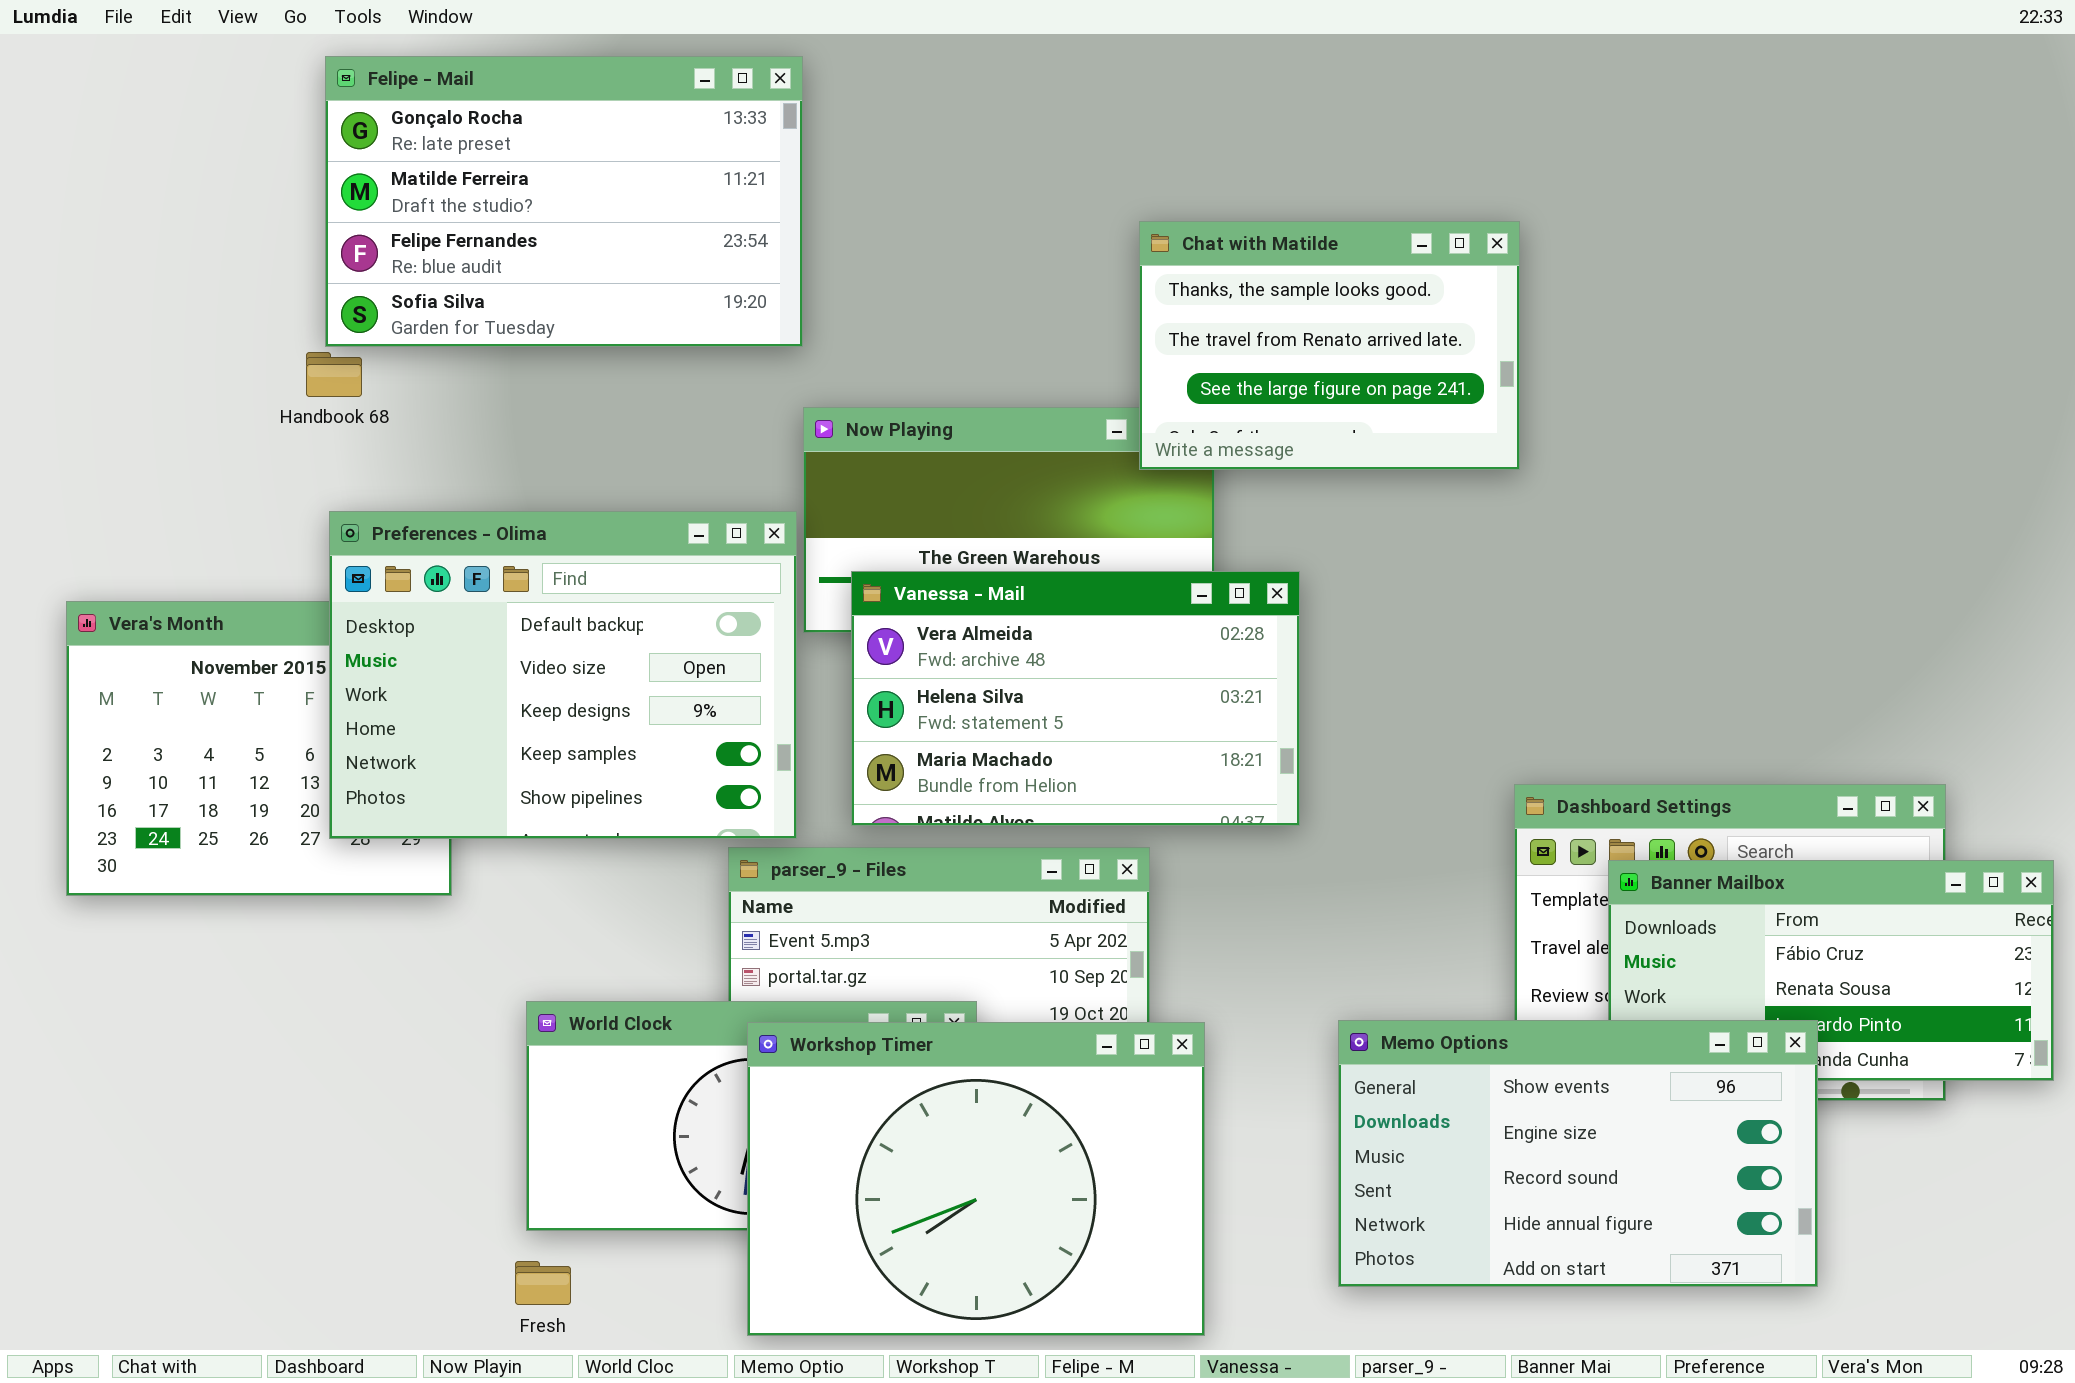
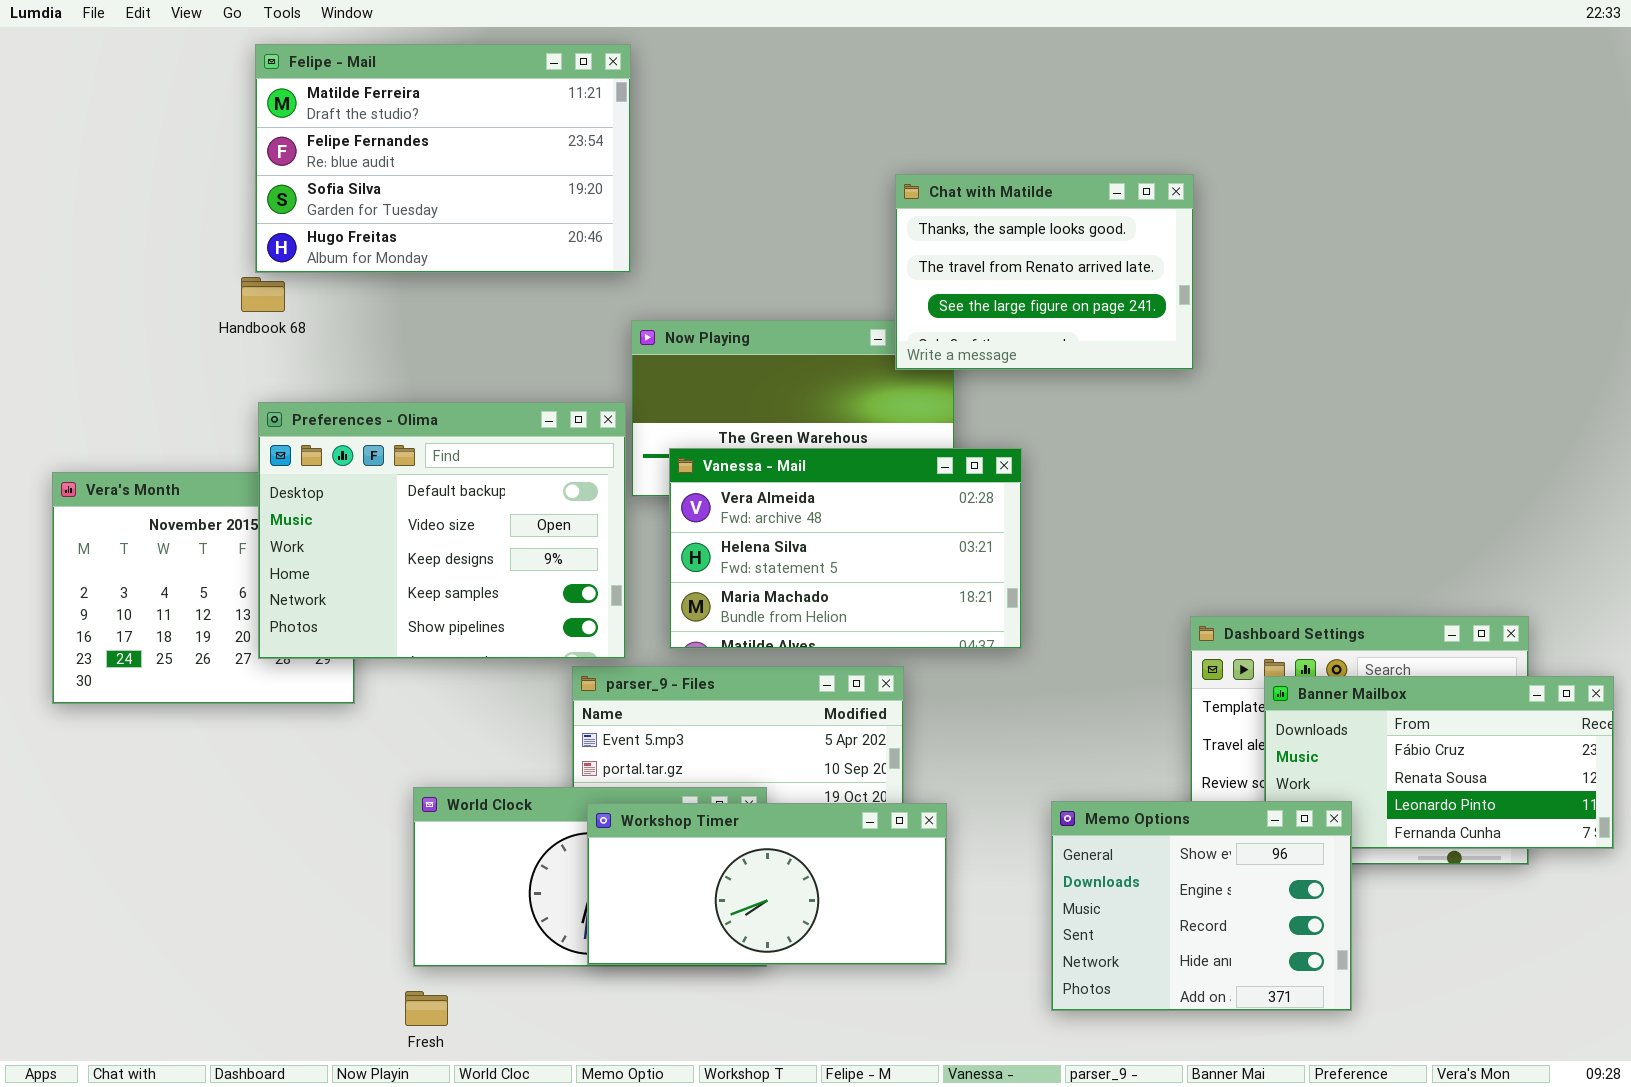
Felipe - Mail: [325,56,803,347] -> [255,44,631,273], scrolled down 1 row
Memo Options: [1338,1020,1818,1287] -> [1051,801,1352,1011], resized
Workshop Timer: [747,1022,1205,1336] -> [587,803,947,965], resized

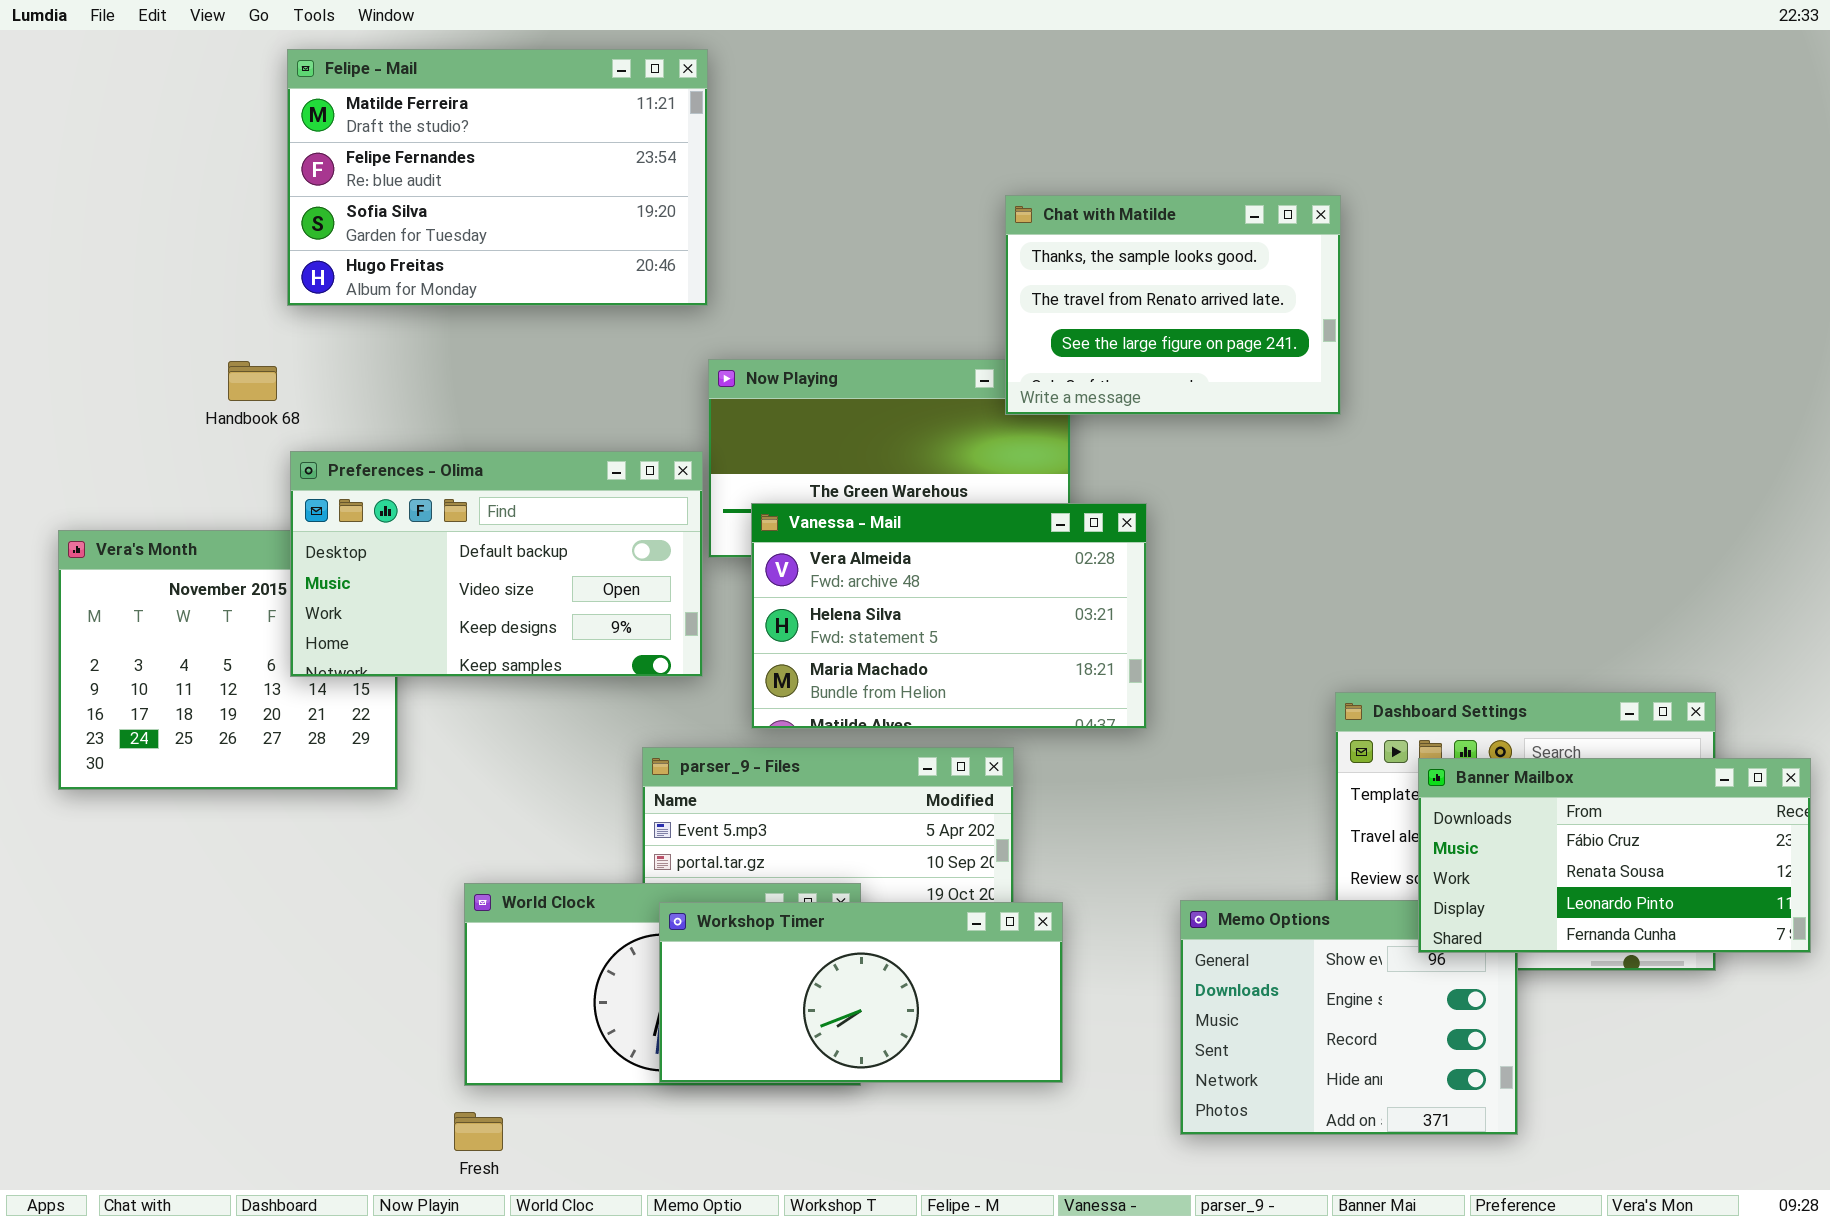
Handbook 68: [241,277,285,312] -> [228,361,277,401], moved
Preferences - Olima: [258,402,626,659] -> [290,451,703,677], resized
Banner Mailbox: [1264,676,1614,849] -> [1418,758,1811,953], raised

